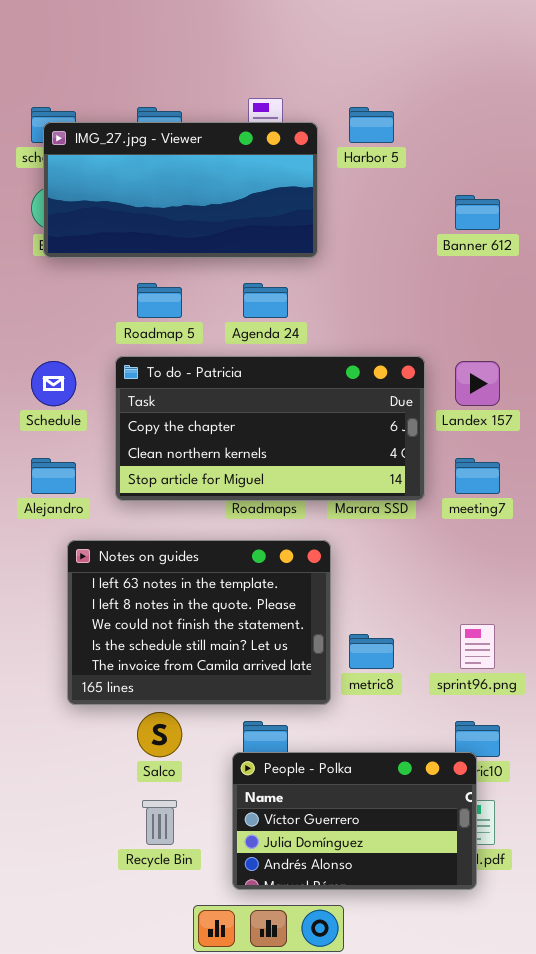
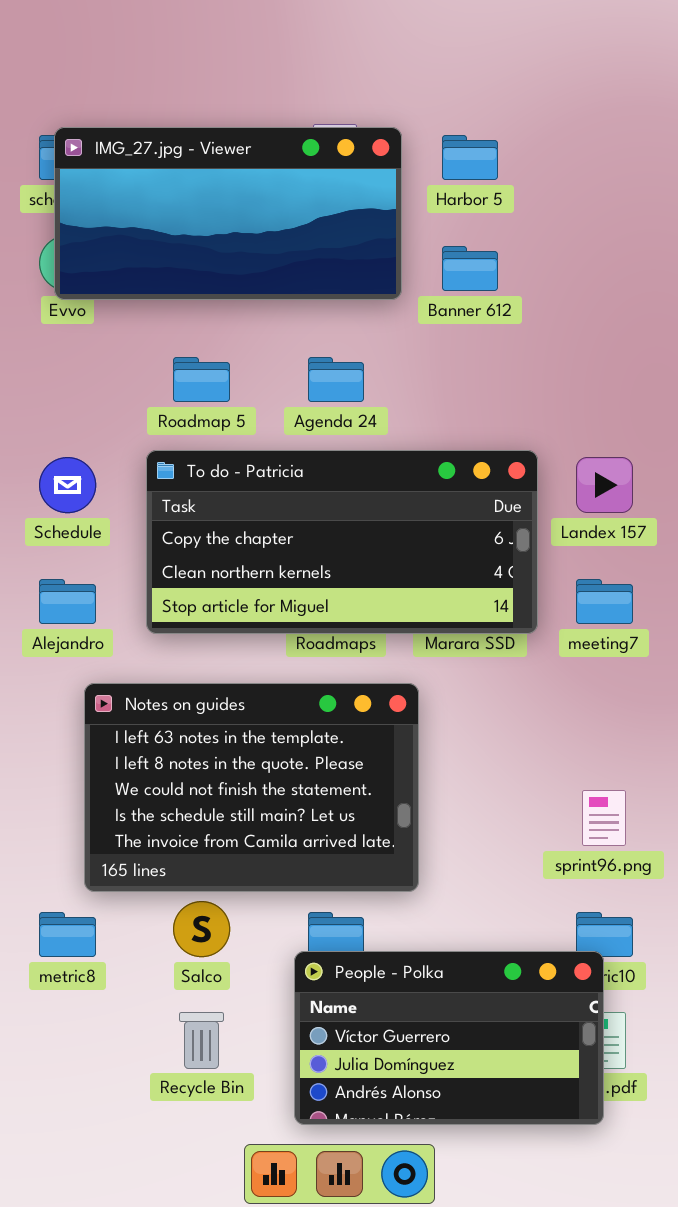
IMG_27.jpg - Viewer: [43,122,318,258] -> [54,127,402,300], moved
Banner 612: [455,195,500,230] -> [442,246,498,291], moved
metric8: [349,634,394,669] -> [39,912,96,957], moved

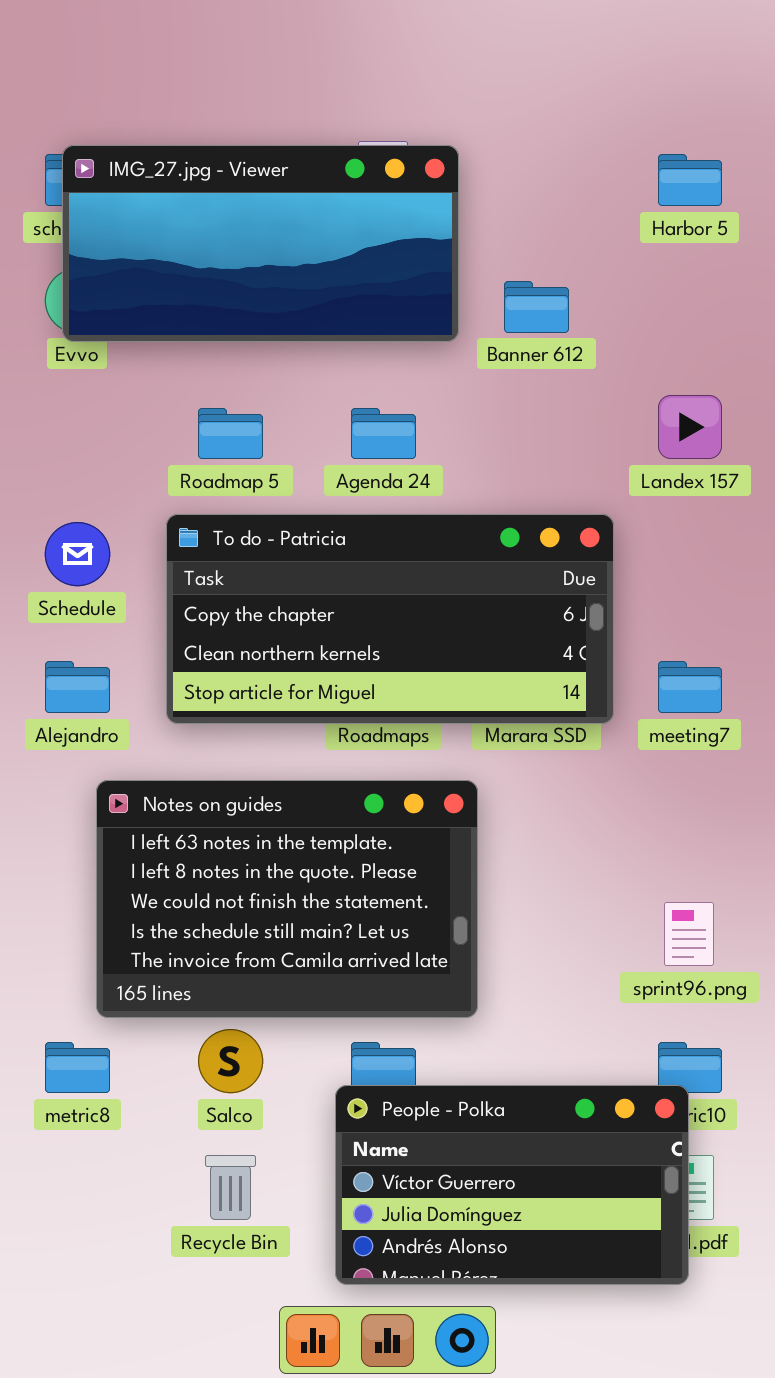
Harbor 5: [442,135,498,180] -> [658,154,722,206], moved
Landex 157: [576,457,633,513] -> [658,395,722,459], moved

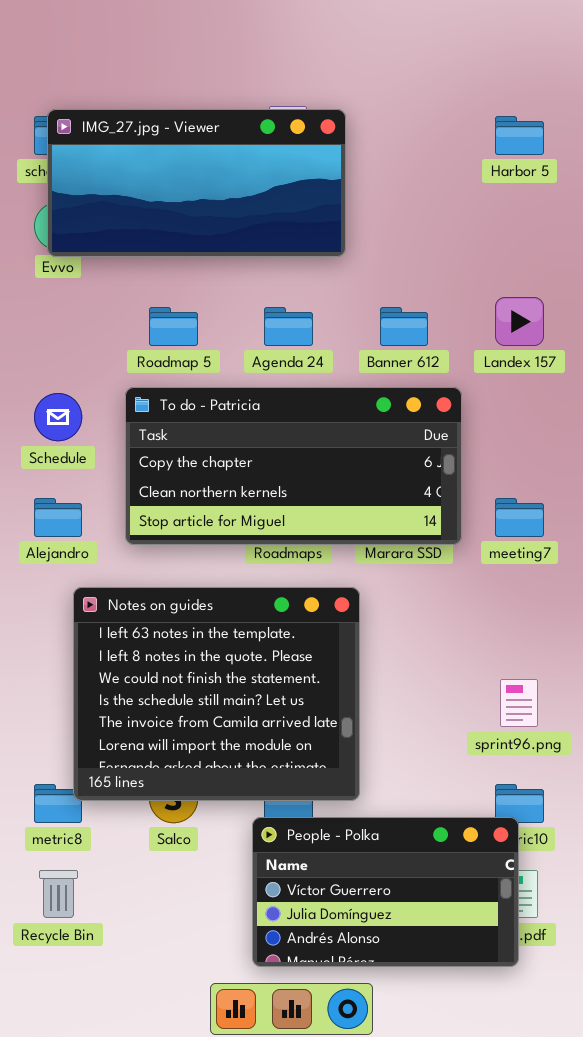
Banner 612: [504,281,569,333] -> [380,307,428,346], moved
Notes on guides: [96,780,478,1018] -> [73,587,360,801], resized
Recycle Bin: [205,1155,256,1220] -> [39,870,78,918], moved

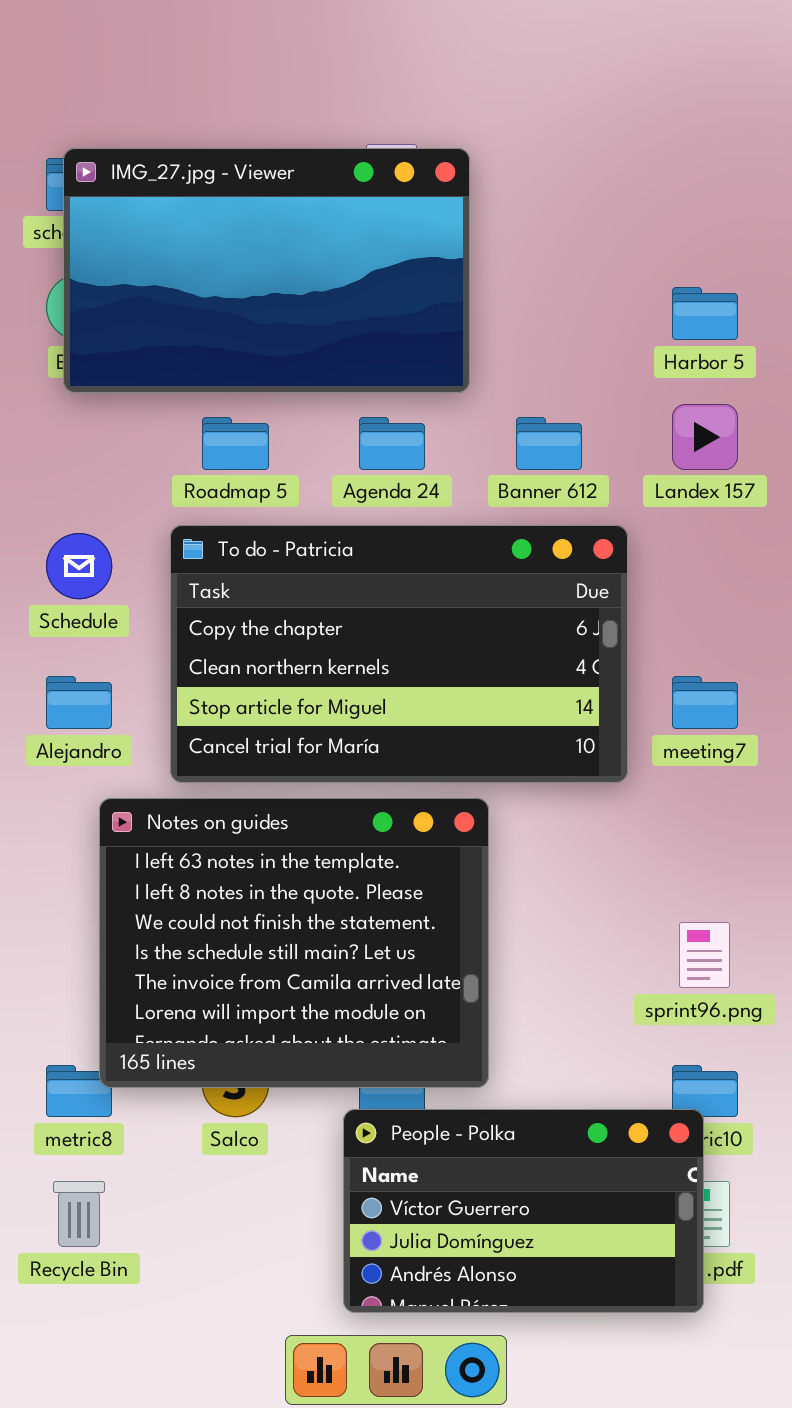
IMG_27.jpg - Viewer: [47,109,346,257] -> [63,148,470,393], resized
Harbor 5: [495,116,544,155] -> [672,287,738,340], moved
To do - Patricia: [125,387,462,545] -> [170,525,628,783], resized

